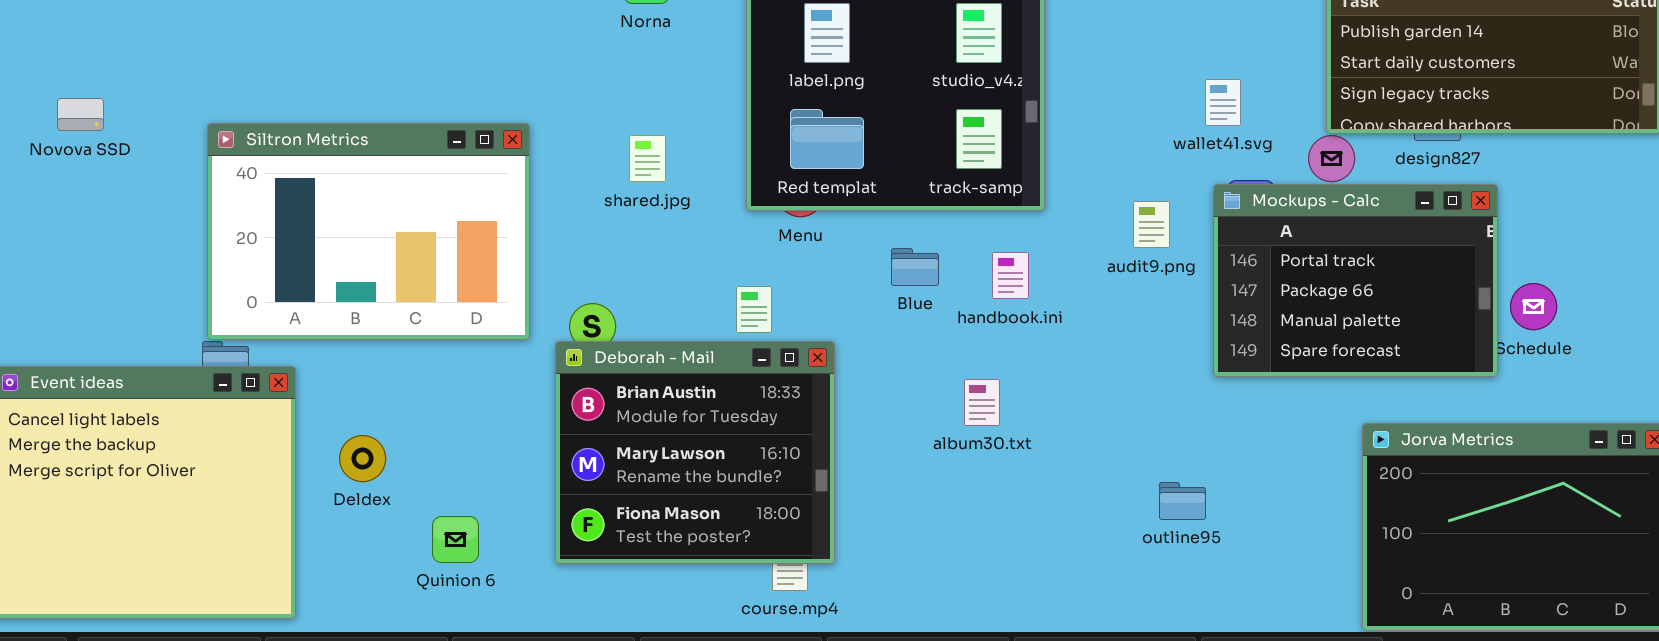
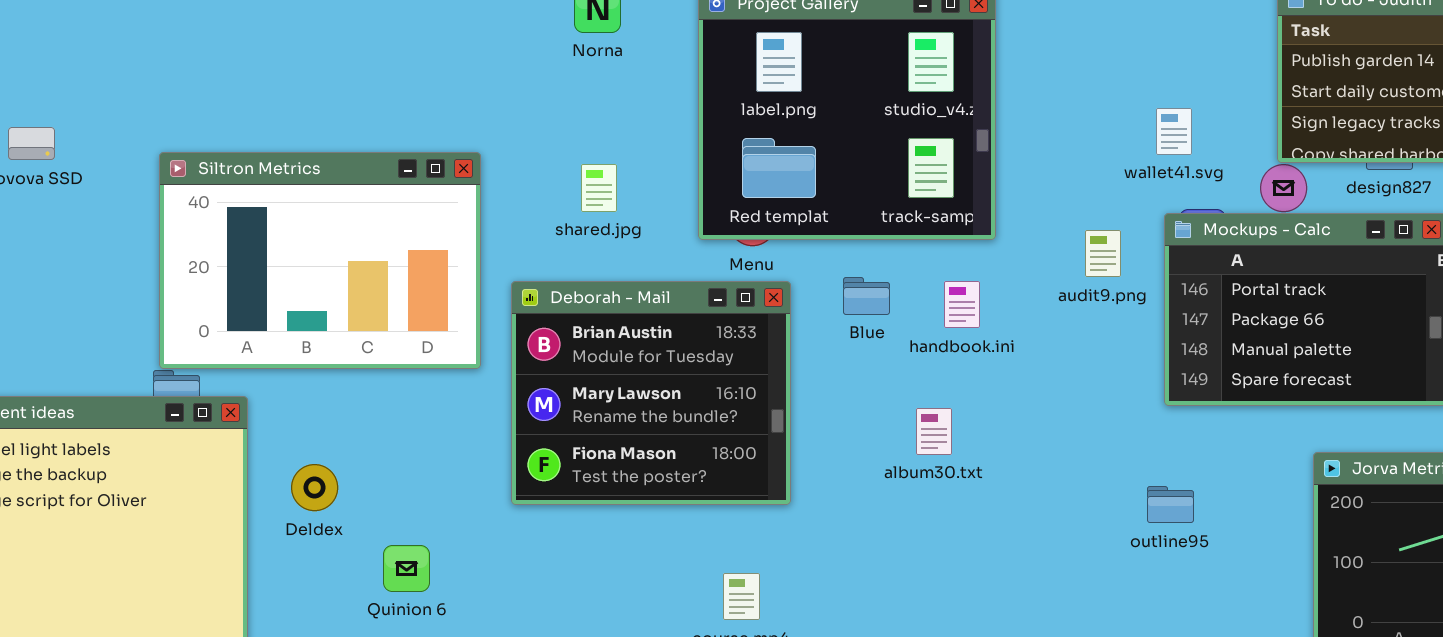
Deborah - Mail: [555,341,835,564] -> [511,281,791,505], moved
outline95: [1159,482,1206,520] -> [1147,486,1194,523], moved

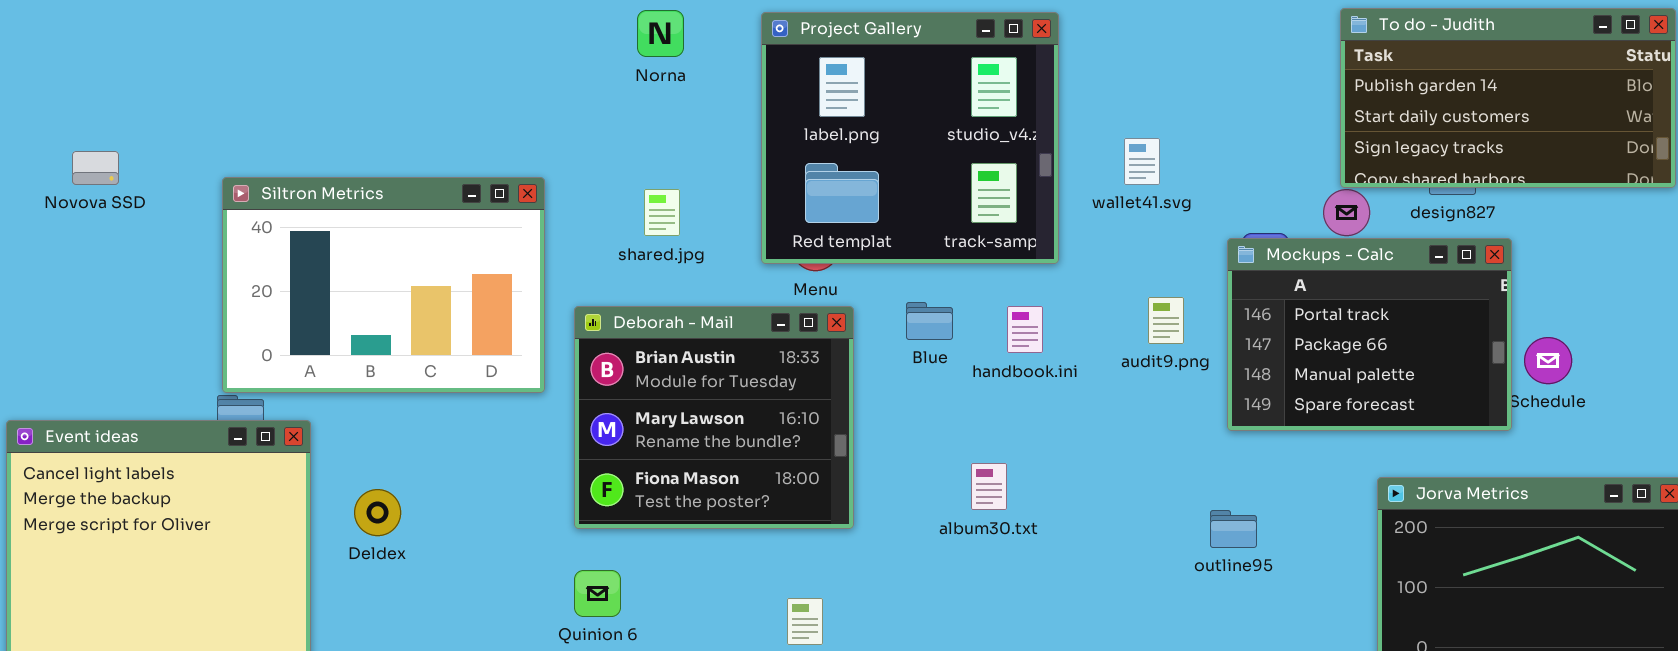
wallet41.svg: [1156,108,1192,155] -> [1124,138,1160,185], moved
audit9.png: [1085,230,1121,277] -> [1148,297,1184,344], moved
album30.txt: [916,408,952,455] -> [971,463,1007,510], moved
Quinion 6: [383,545,430,592] -> [574,570,621,617], moved

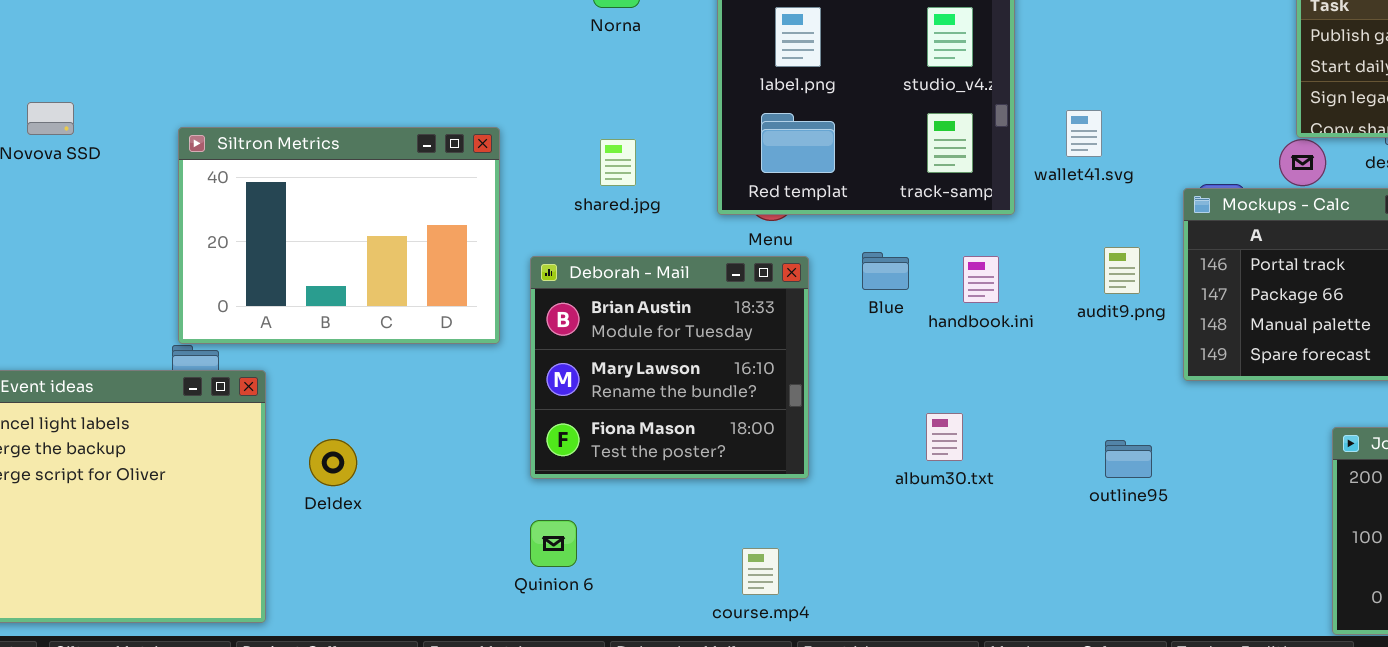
wallet41.svg: [1124,138,1160,185] -> [1066,110,1102,157], moved
outline95: [1210,510,1257,548] -> [1105,440,1152,478], moved

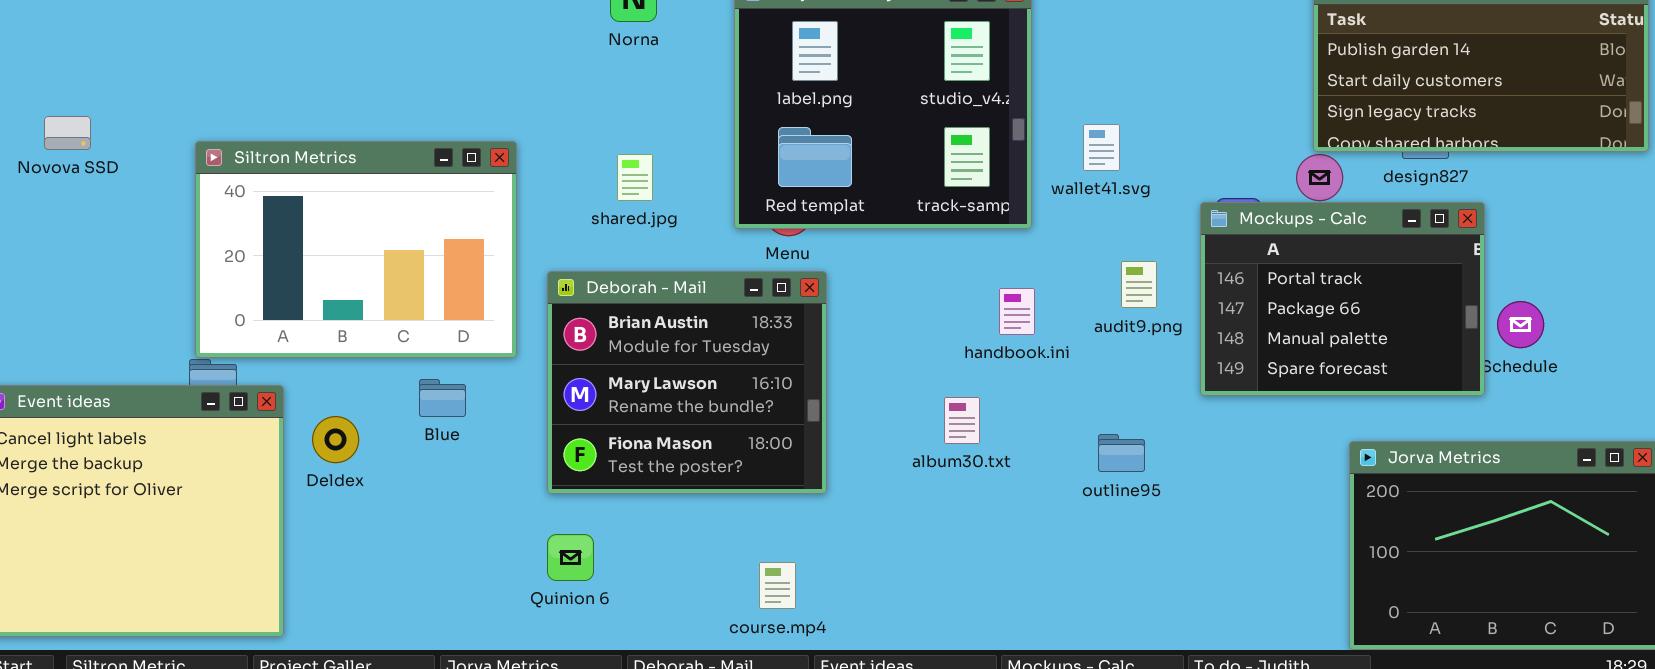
Blue: [862,252,909,290] -> [419,379,466,417], moved
handbook.ini: [963,256,999,303] -> [999,288,1035,335], moved
album30.txt: [926,413,963,461] -> [944,397,980,444], moved
Deldex: [309,439,357,486] -> [312,416,359,463], moved
outline95: [1105,440,1152,478] -> [1098,434,1145,472], moved

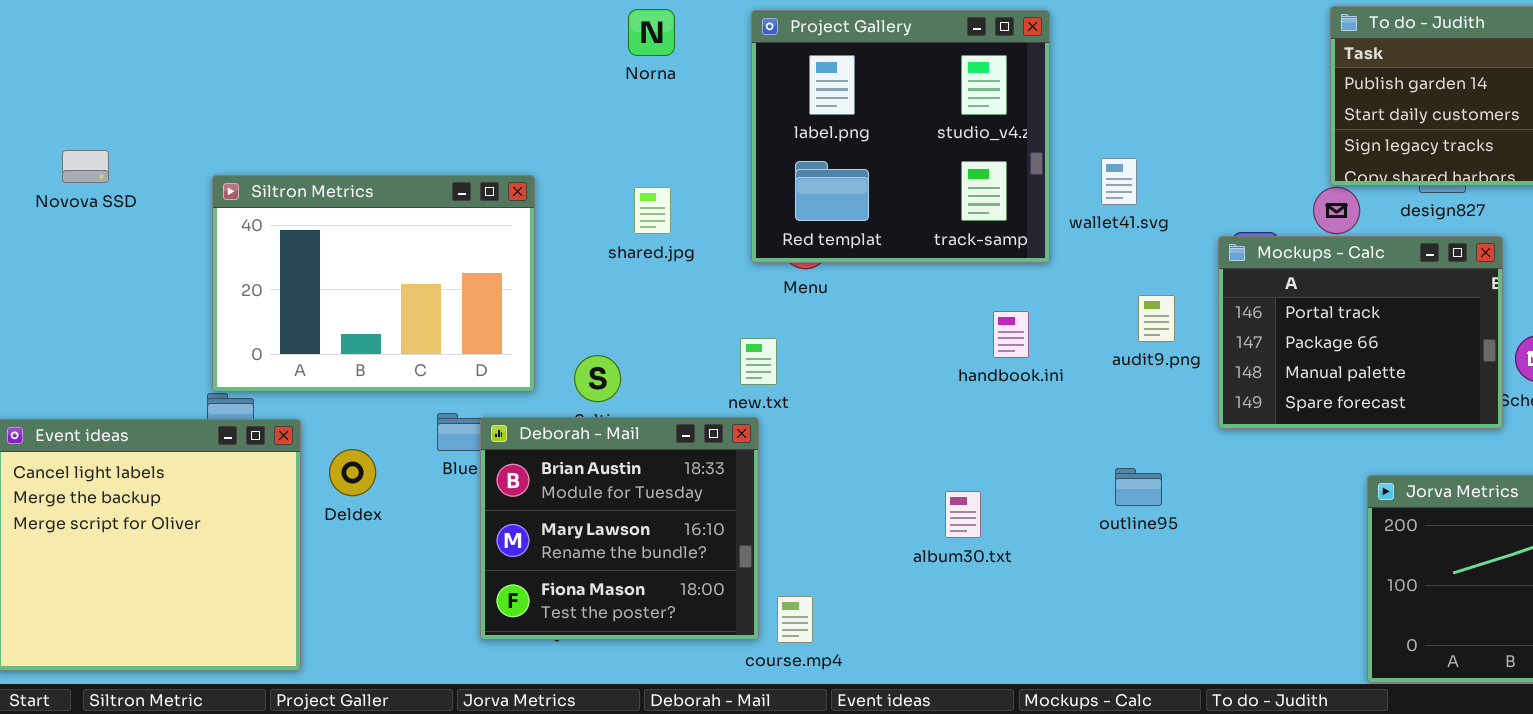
Deborah - Mail: [547,271,827,494] -> [480,417,759,640], moved
handbook.ini: [999,288,1035,335] -> [993,311,1029,358], moved
album30.txt: [944,397,980,444] -> [945,491,981,538], moved

